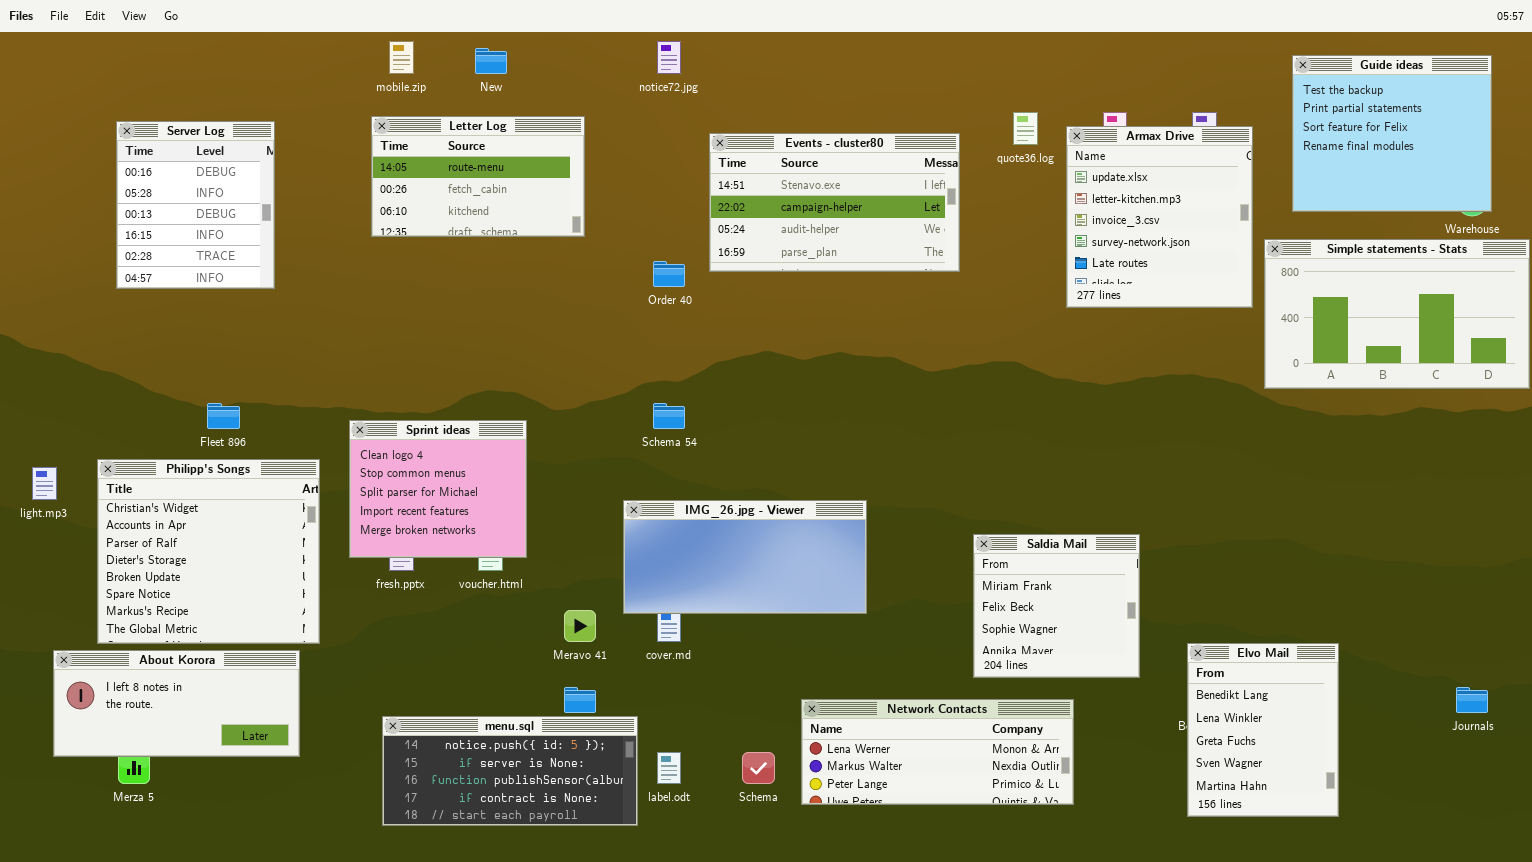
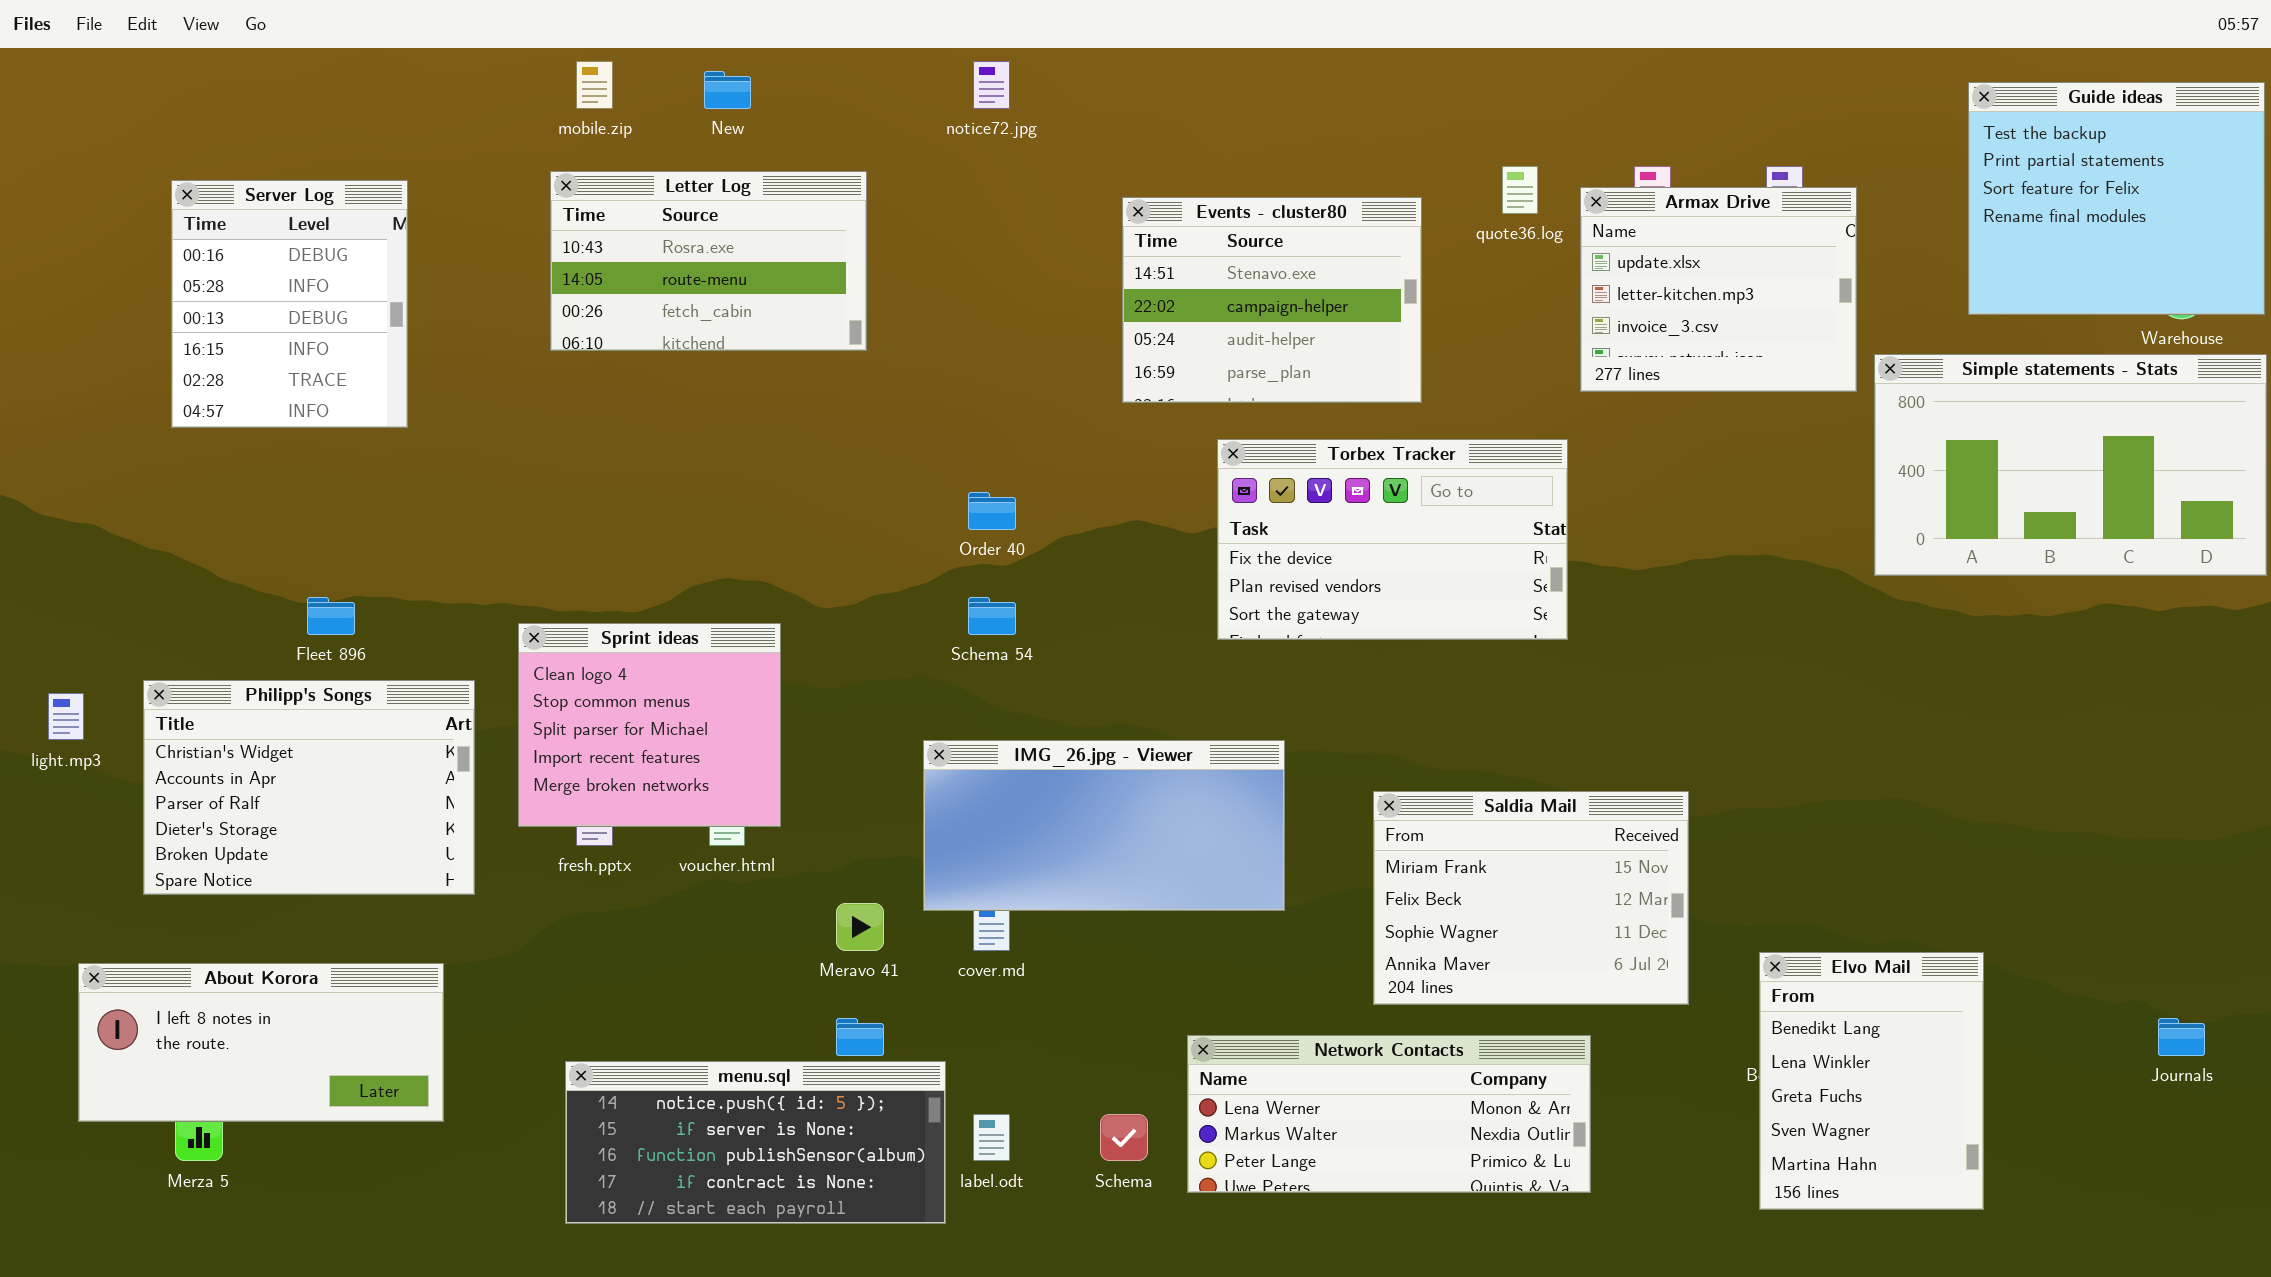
Guide ideas: [1292,55,1492,212] -> [1968,82,2265,315], moved
Letter Log: [371,116,585,237] -> [550,171,867,351], scrolled up 1 row
Armax Drive: [1066,126,1253,308] -> [1580,187,1857,392], resized
Events - cluster80: [709,133,960,272] -> [1122,197,1422,403], resized
Order 40: [653,261,685,287] -> [968,492,1016,530], moved
Torbex Tracker: none -> [1217,439,1568,640], opened
Philipp's Songs: [97,459,320,644] -> [143,680,475,895], resized
Saldia Mail: [973,534,1140,678] -> [1373,791,1689,1005], resized

